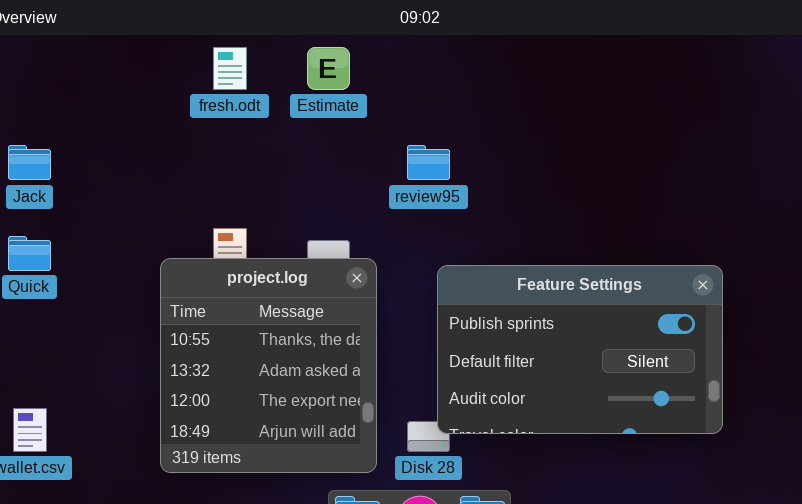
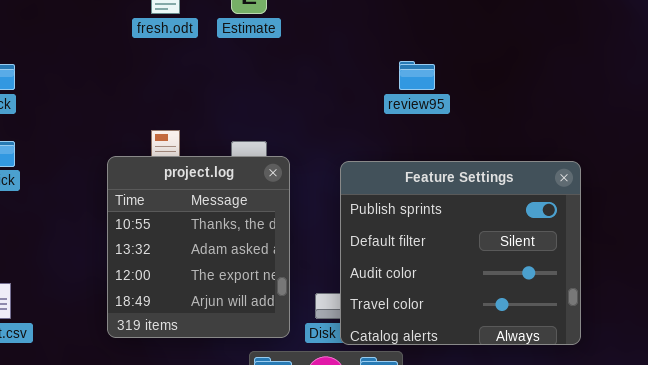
review95: [407,145,450,180] -> [399,61,435,90], moved
Feature Settings: [437,265,723,434] -> [340,161,581,345], resized

